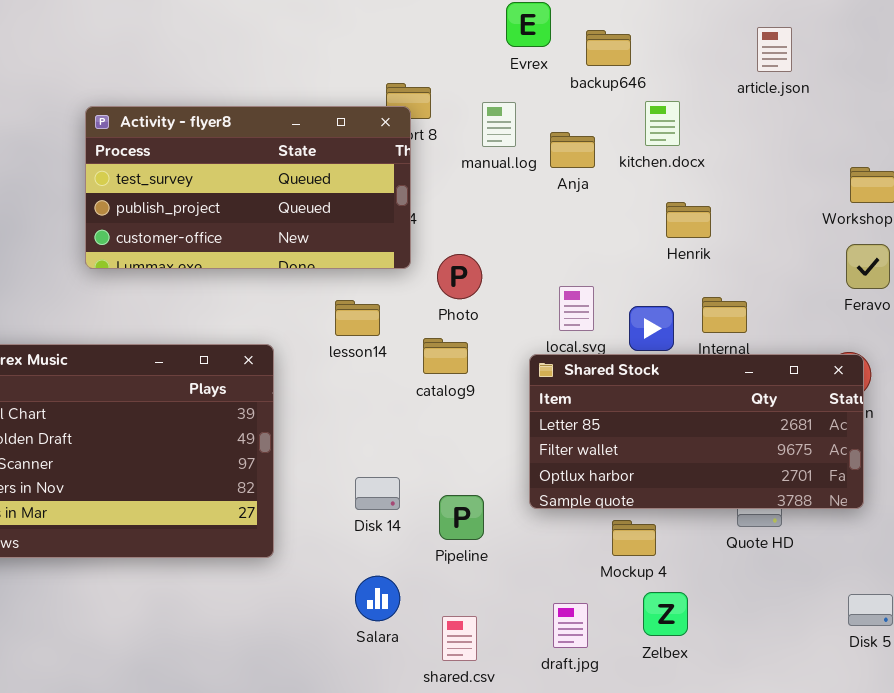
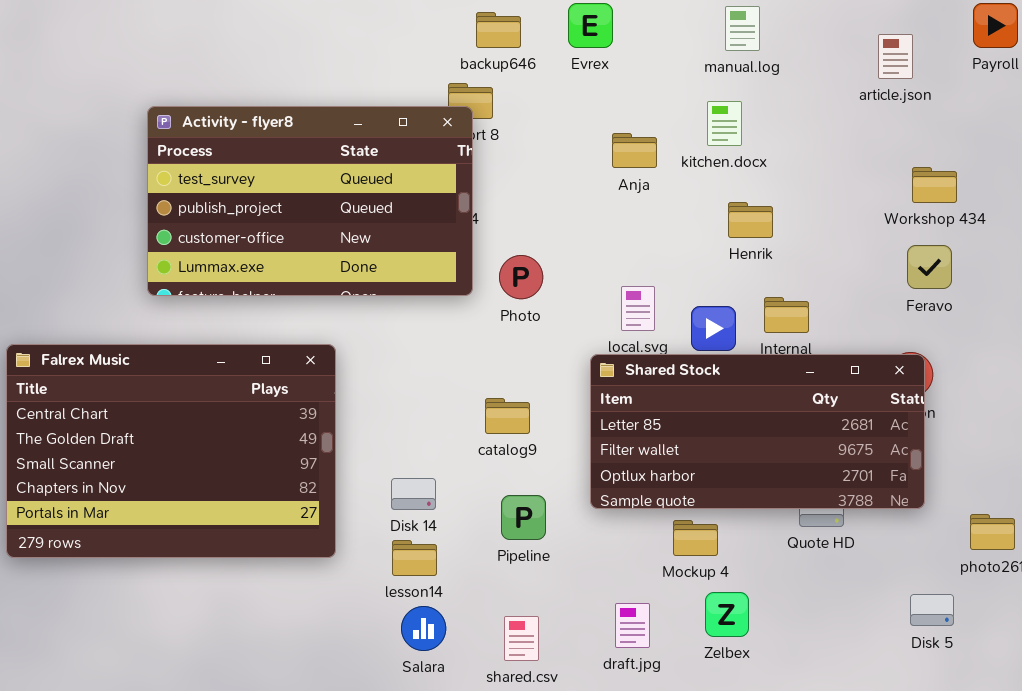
article.json: [757,27,792,72] -> [878,34,913,79], moved
backup646: [586,30,631,66] -> [476,12,521,48], moved
manual.log: [482,102,516,147] -> [725,6,760,51], moved
Activity - flyer8: [85,106,411,269] -> [147,106,473,296], resized
lesson14: [335,300,380,336] -> [392,540,437,576], moved
catalog9: [423,338,468,374] -> [485,398,530,434], moved
Disk 14: [355,477,400,510] -> [391,478,436,510], moved
Salara: [355,576,400,621] -> [401,606,446,651], moved

